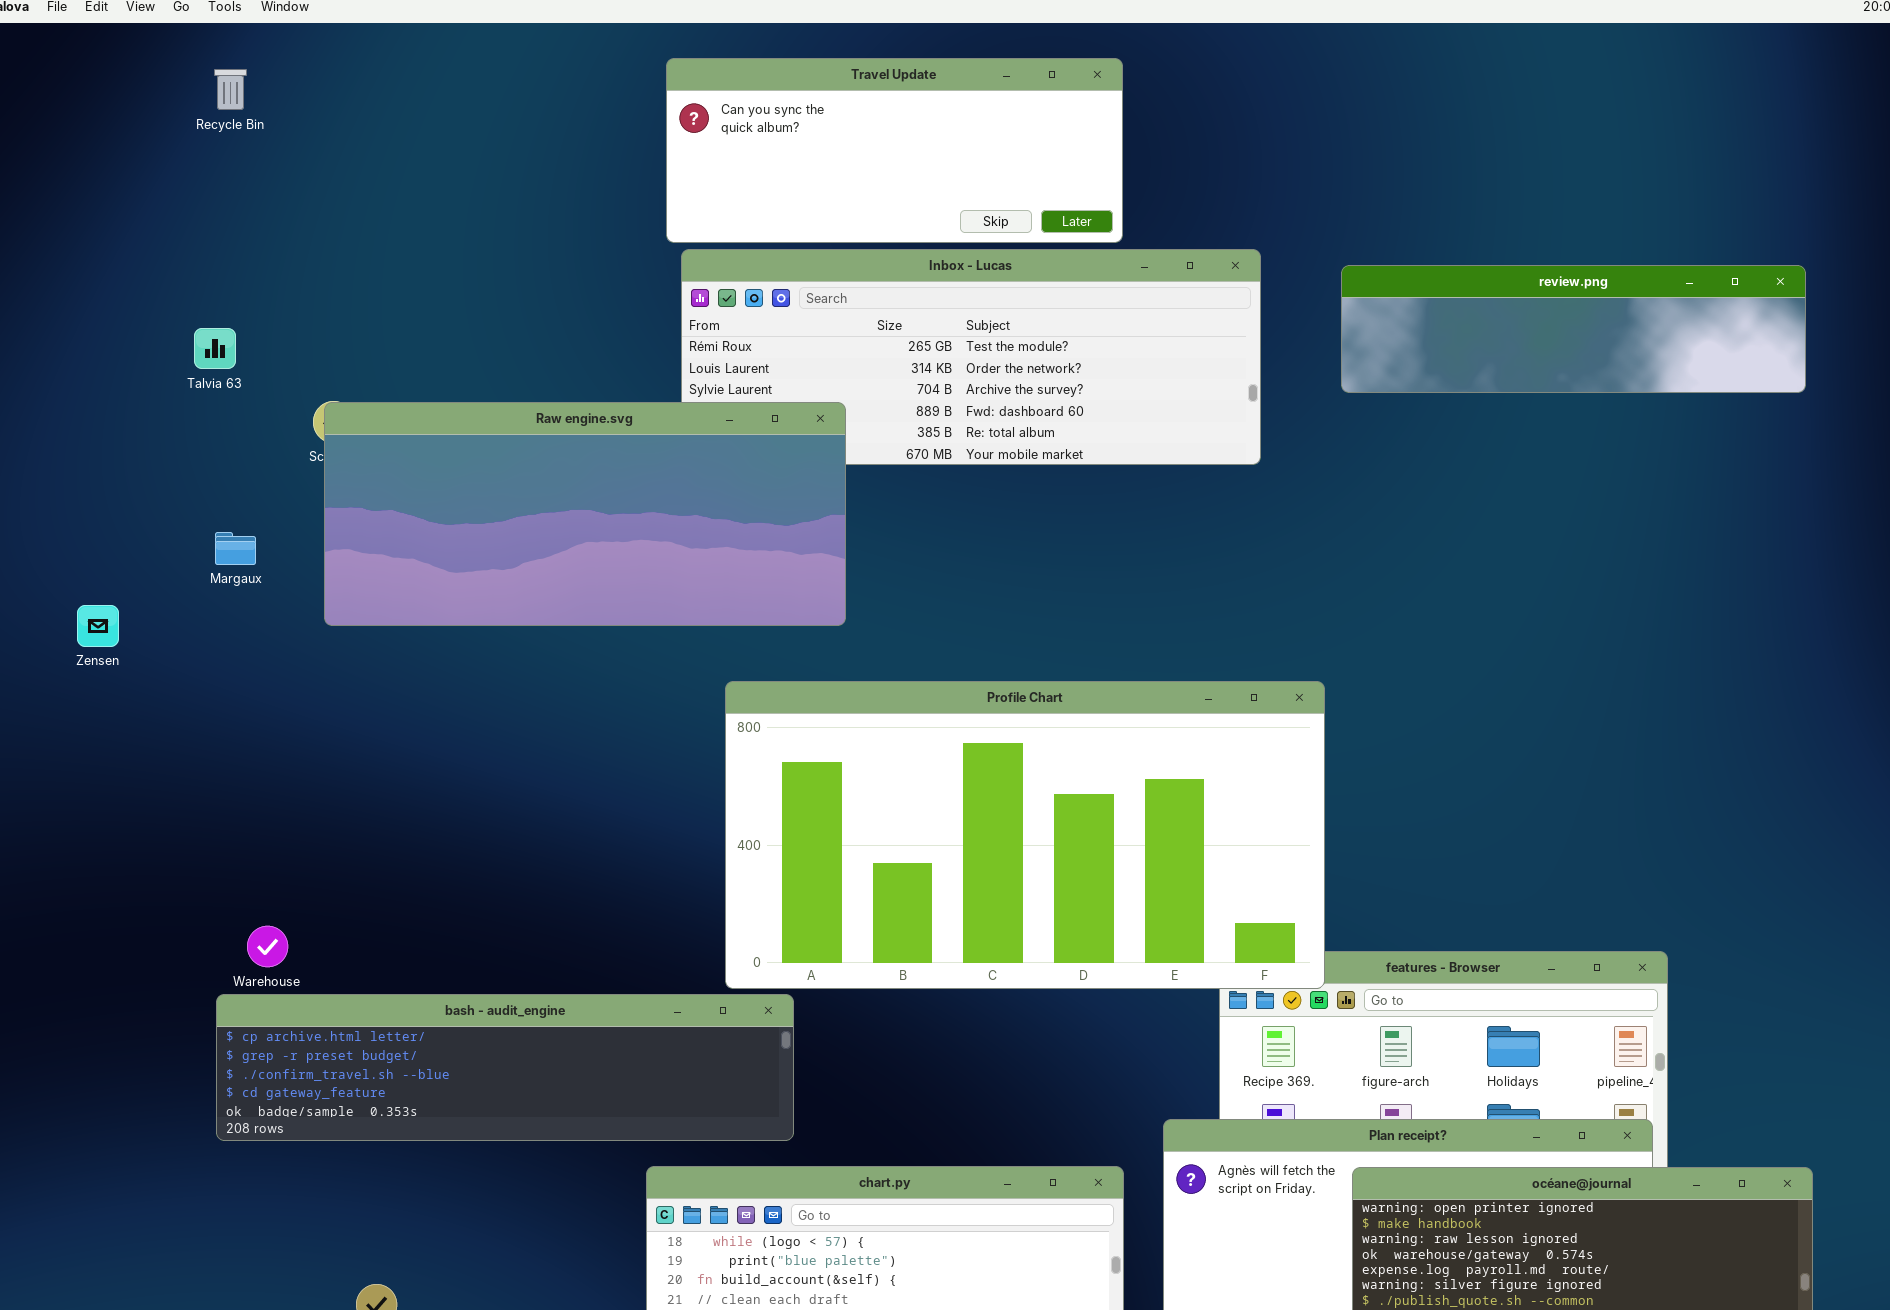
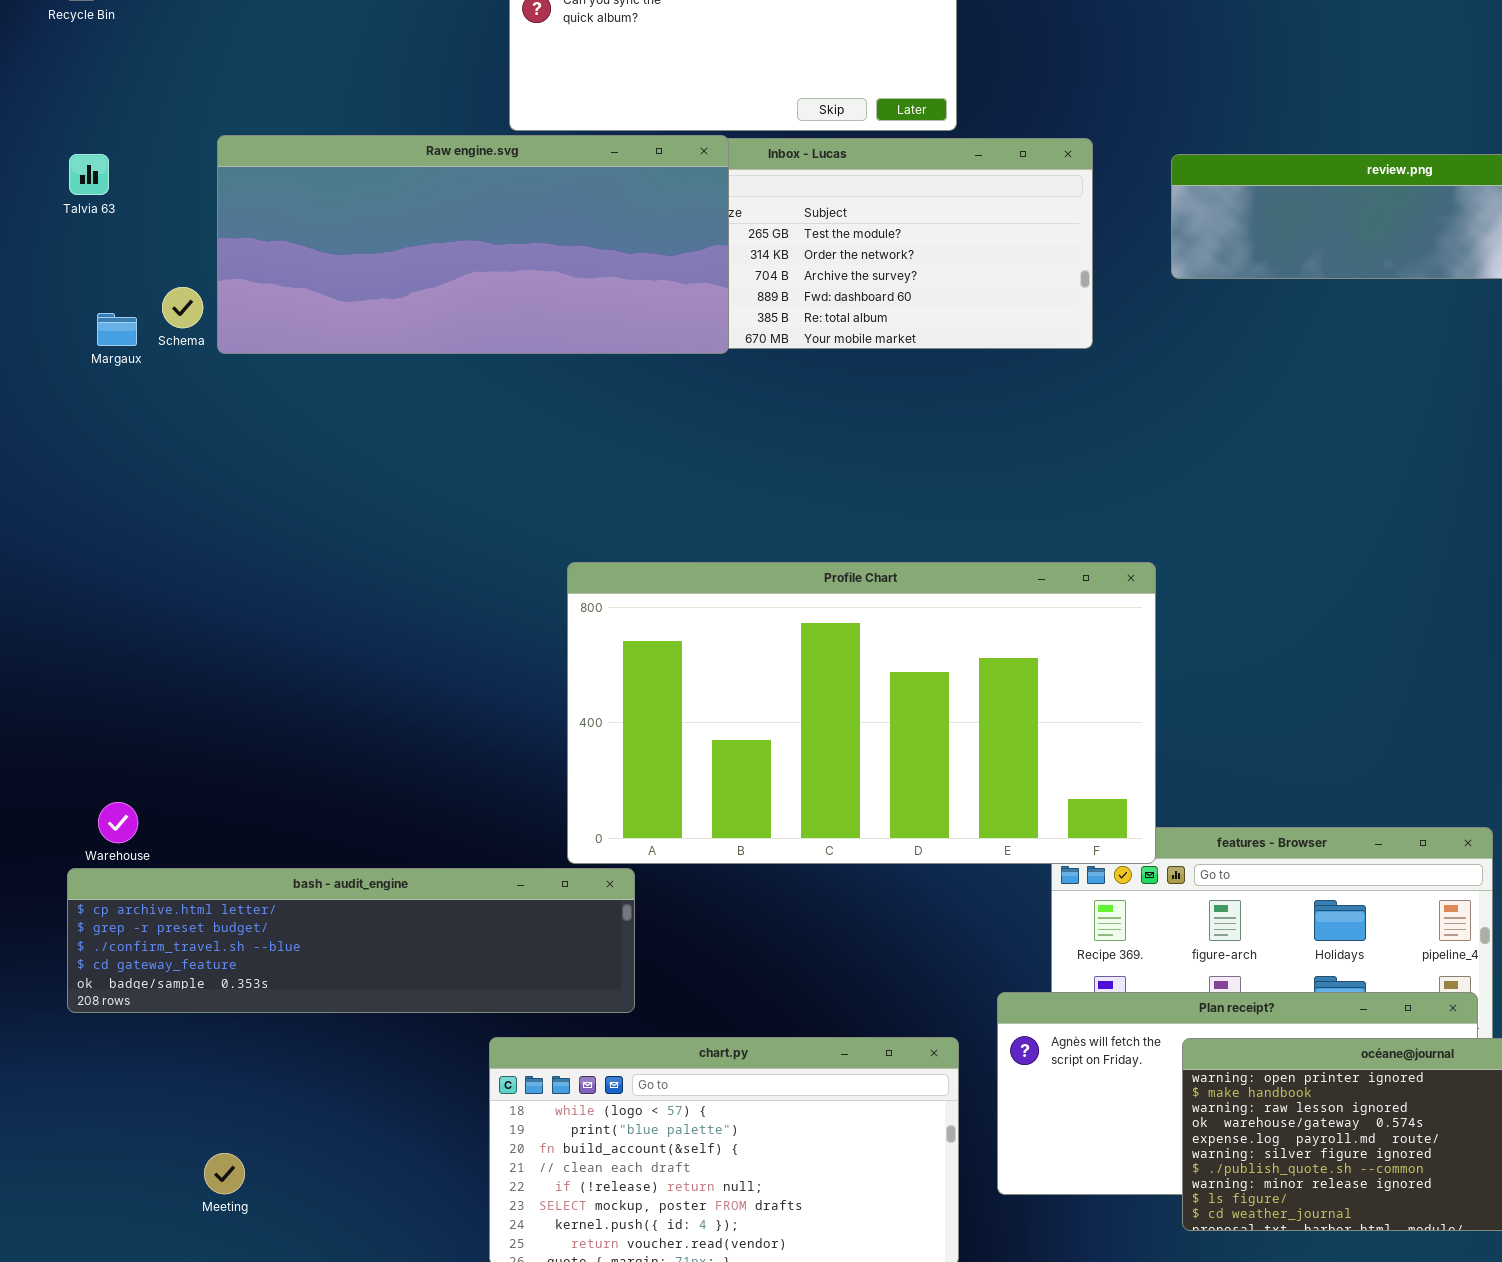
Talvia 63: [194,328,236,369] -> [69,154,109,195], moved
Raw engine.svg: [324,402,846,626] -> [217,135,729,354], moved
Margaux: [215,532,256,565] -> [97,313,137,346], moved

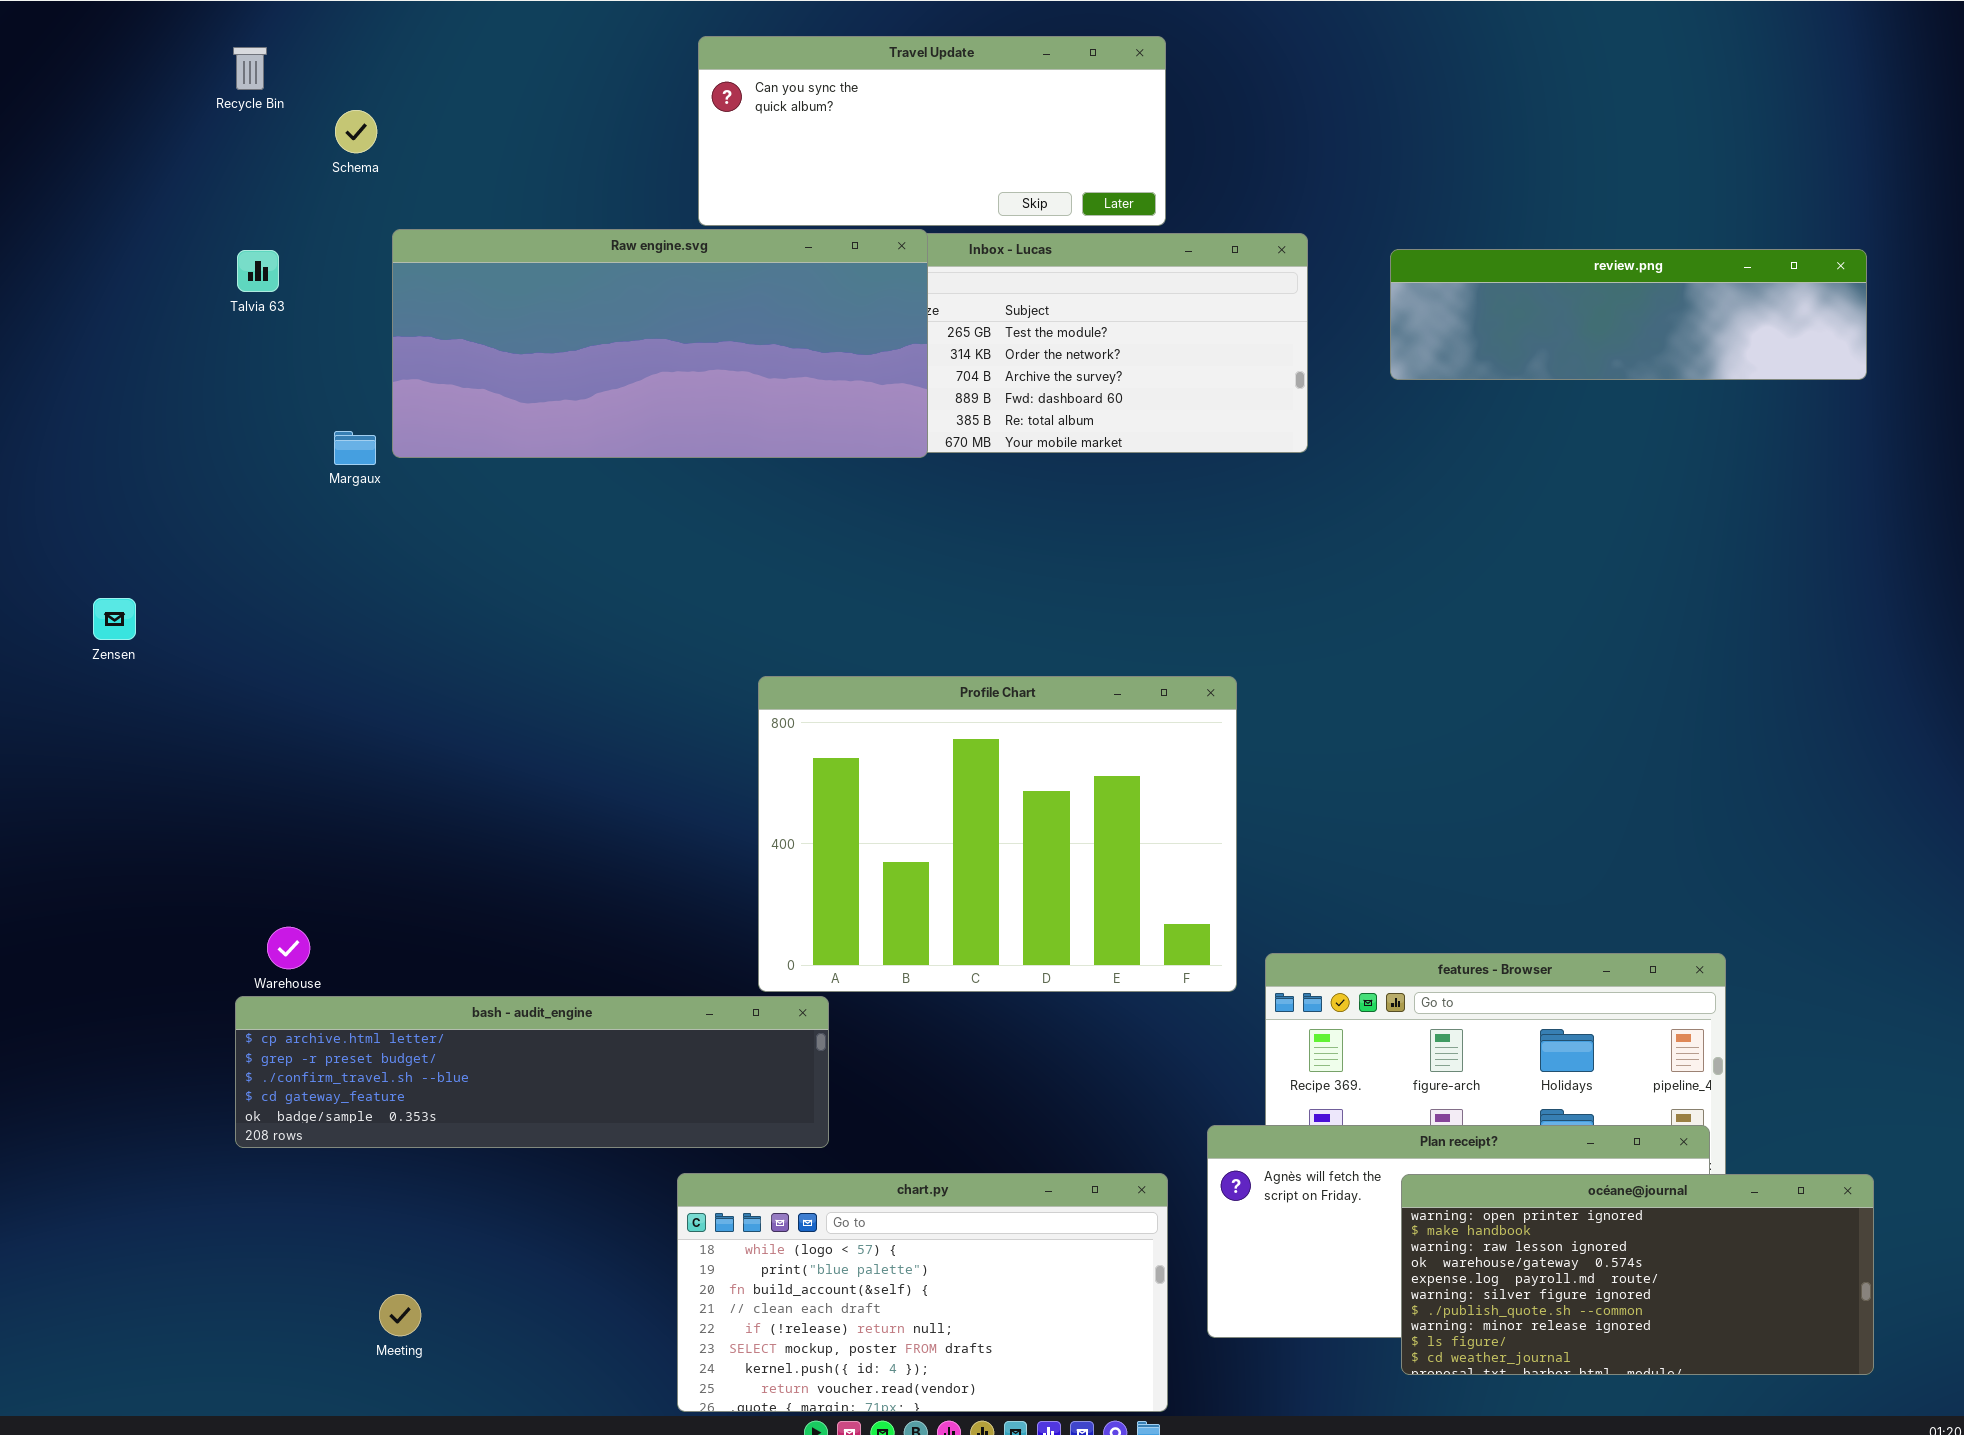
Schema: [162,287,203,328] -> [335,110,377,153], moved
Margaux: [97,313,137,346] -> [334,431,376,465], moved
Profile Chart: [567,562,1156,864] -> [758,676,1237,992], resized

